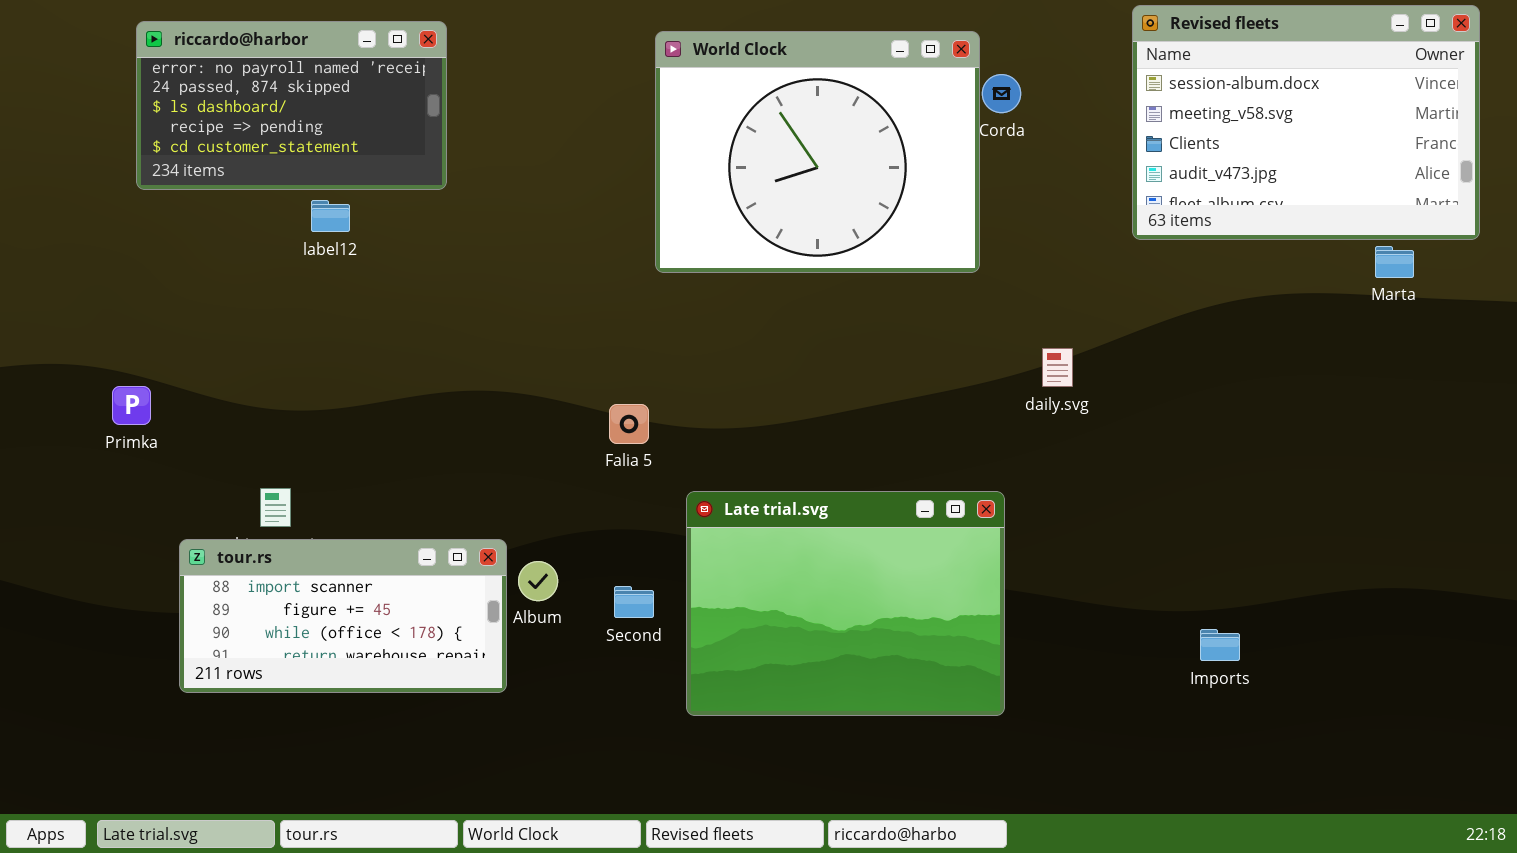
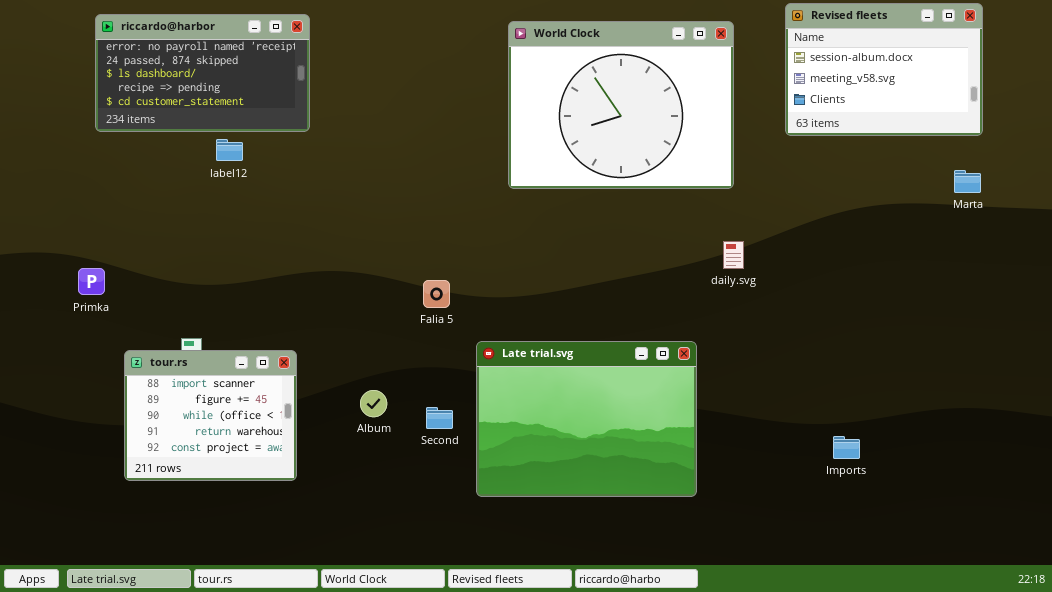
Revised fleets: [1132,5,1480,240] -> [785,3,983,136], resized
World Clock: [655,31,980,273] -> [508,21,734,189], moved
tour.rs: [179,539,507,693] -> [124,350,297,481], resized

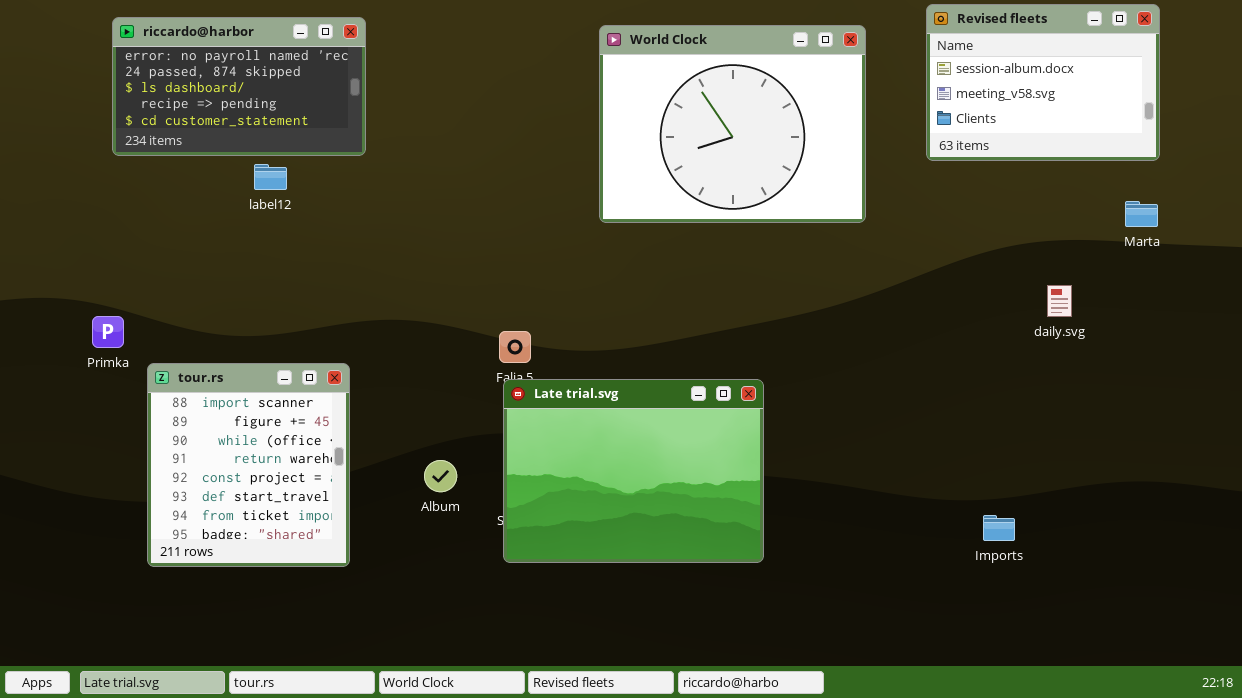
daily.svg: [723,241,744,269] -> [1047,285,1072,317], moved
Late trial.svg: [476,341,697,497] -> [503,379,764,563], moved
tour.rs: [124,350,297,481] -> [147,363,350,567], resized

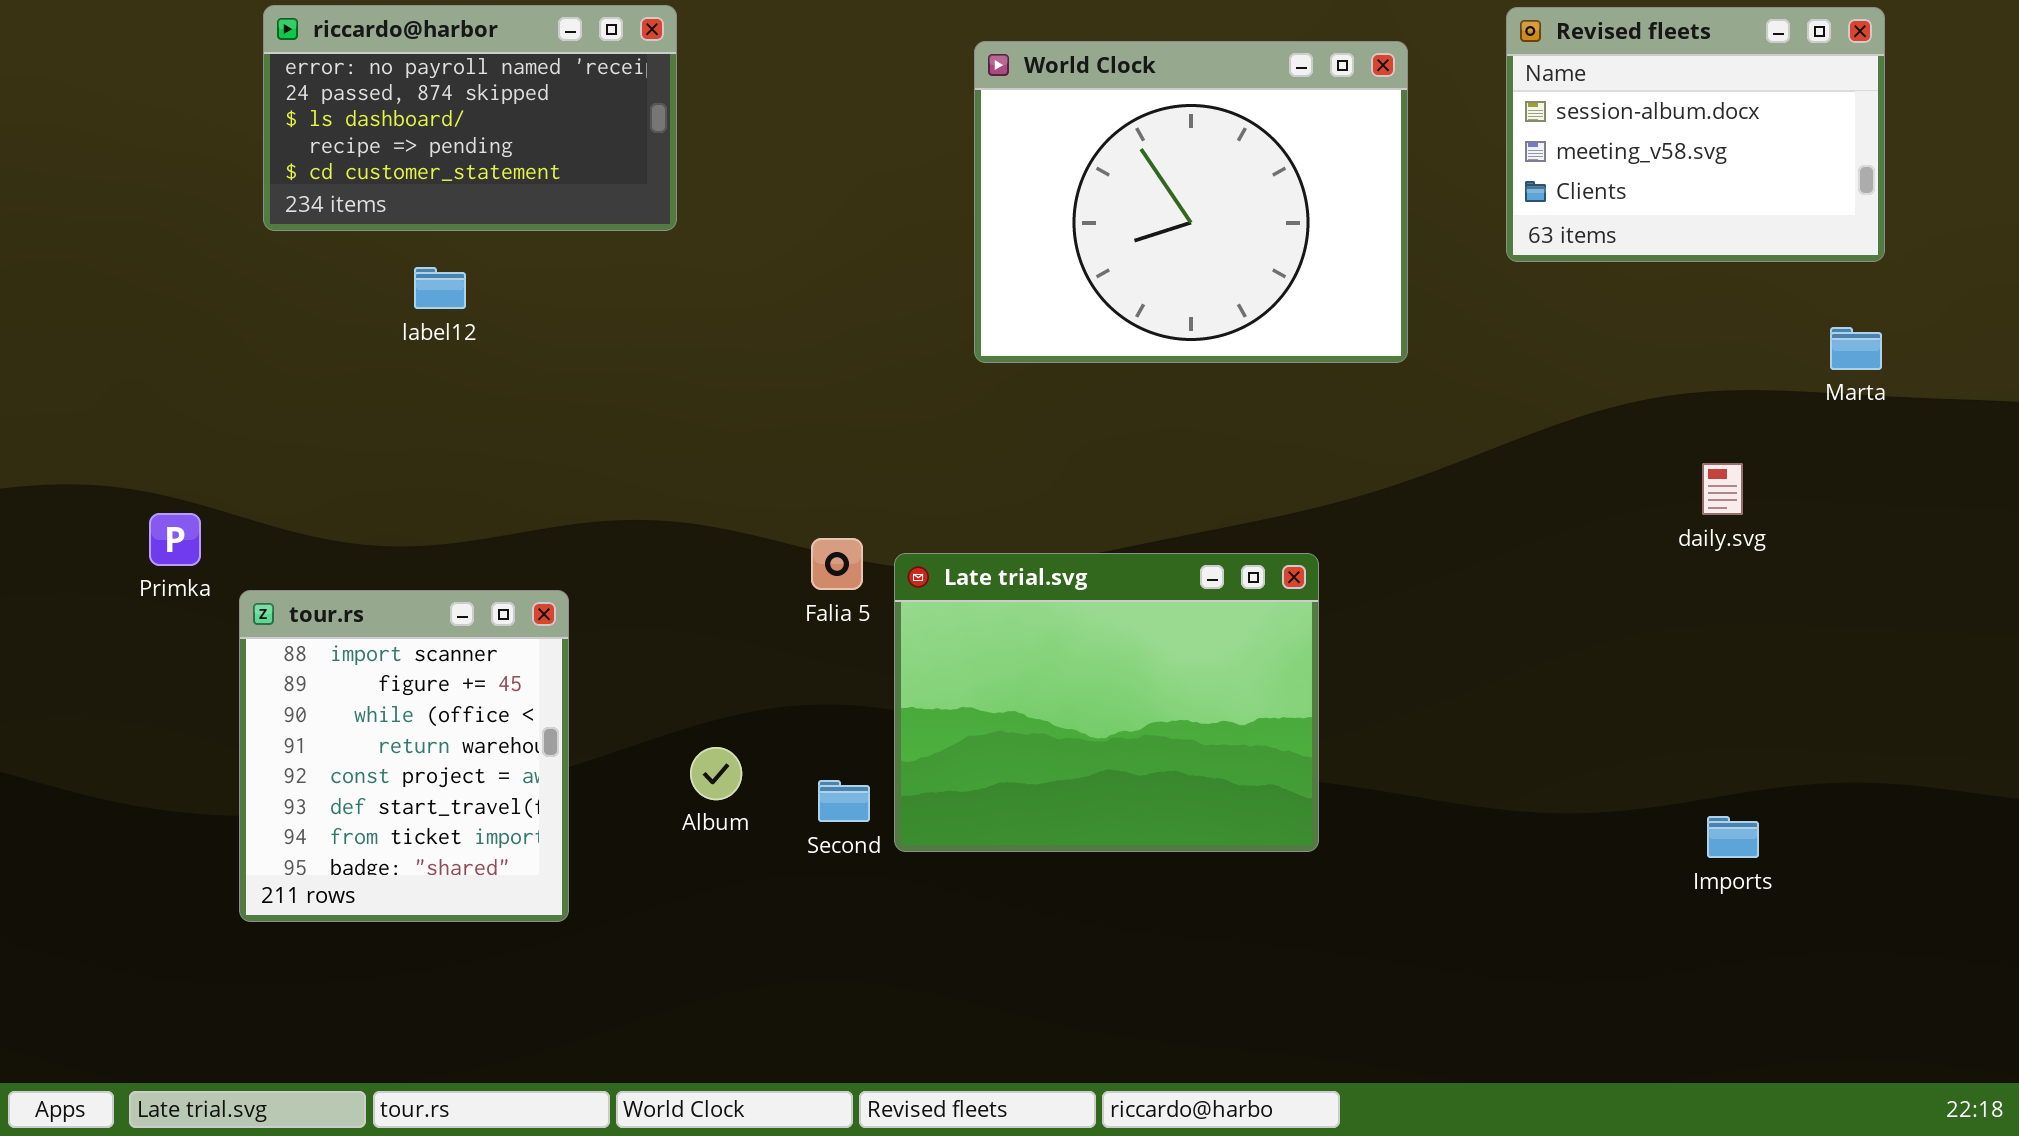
riccardo@harbor: [112,17,366,156] -> [263,5,677,231], moved
Late trial.svg: [503,379,764,563] -> [894,553,1319,852], moved
Imports: [983,515,1015,541] -> [1707,816,1759,858], moved

